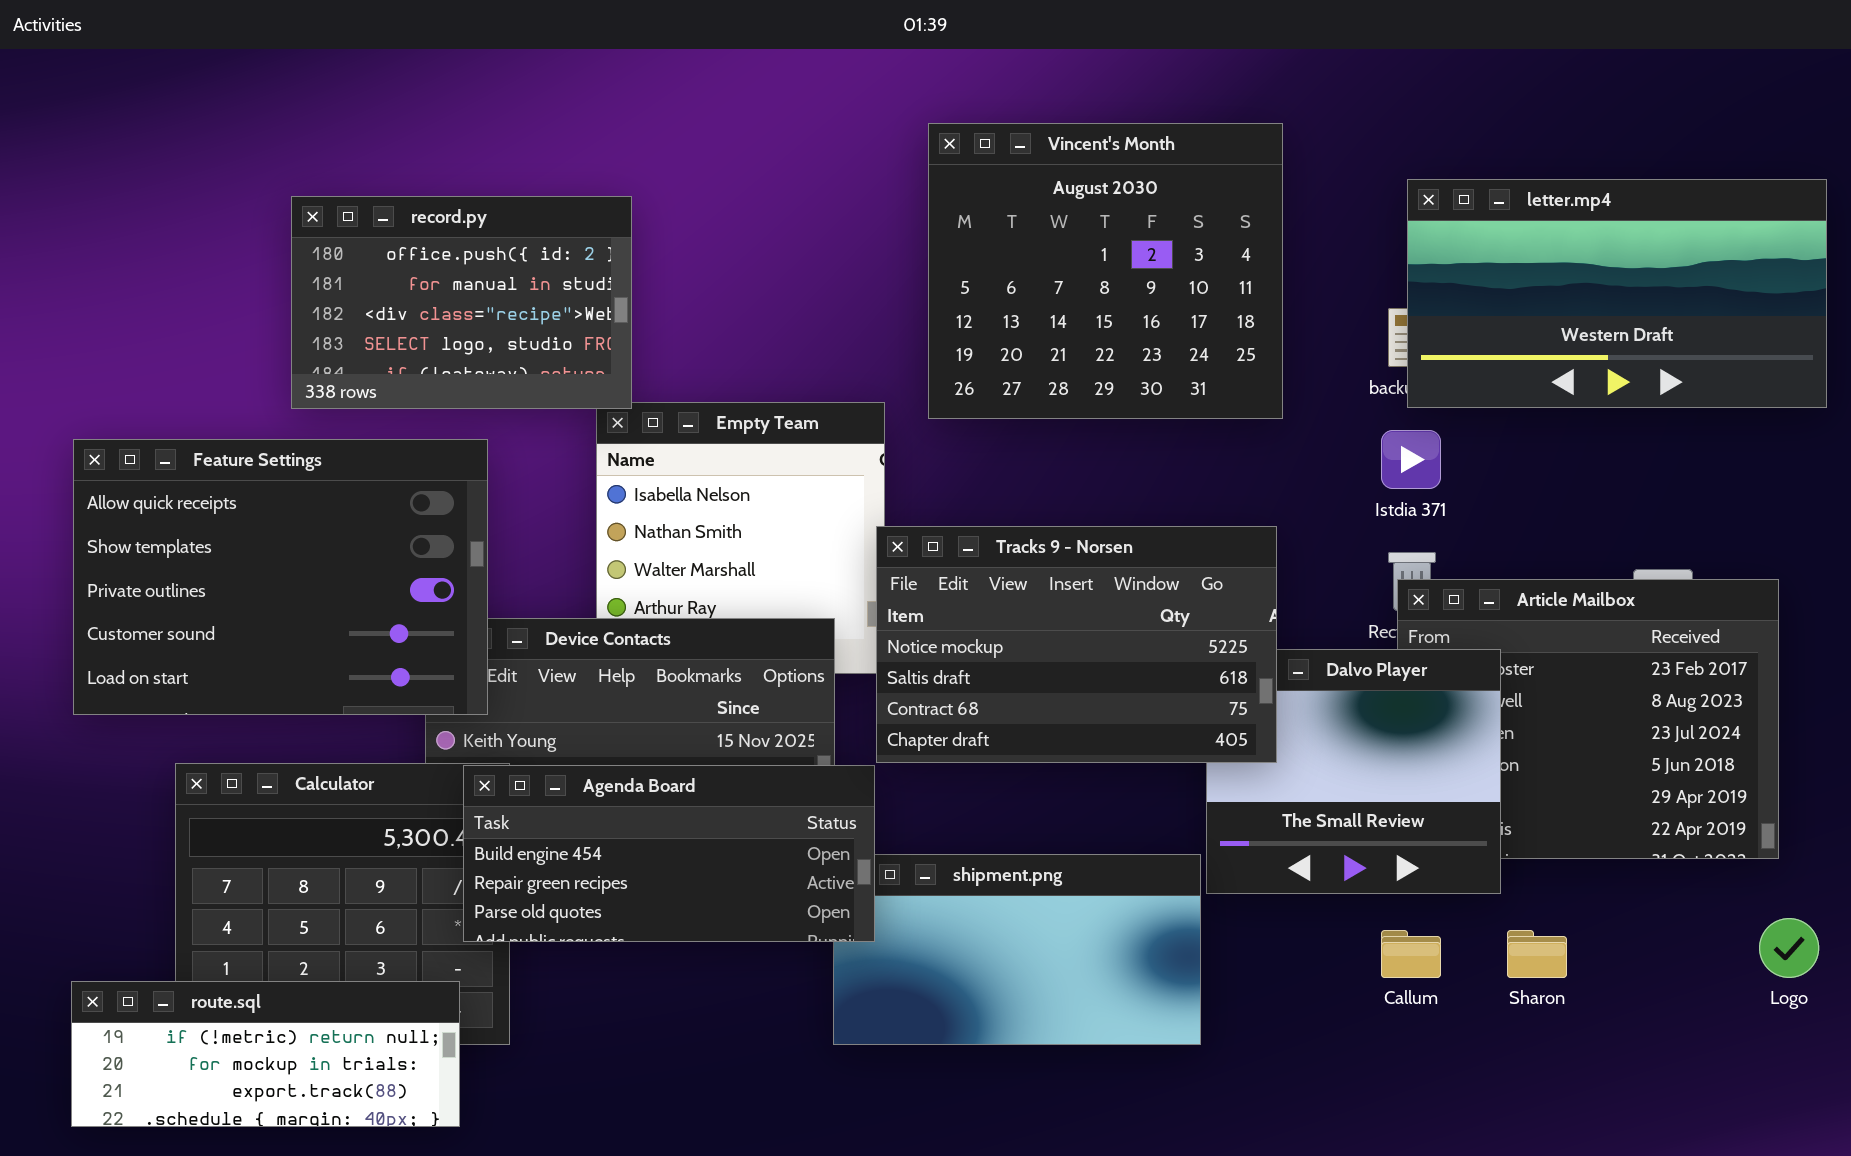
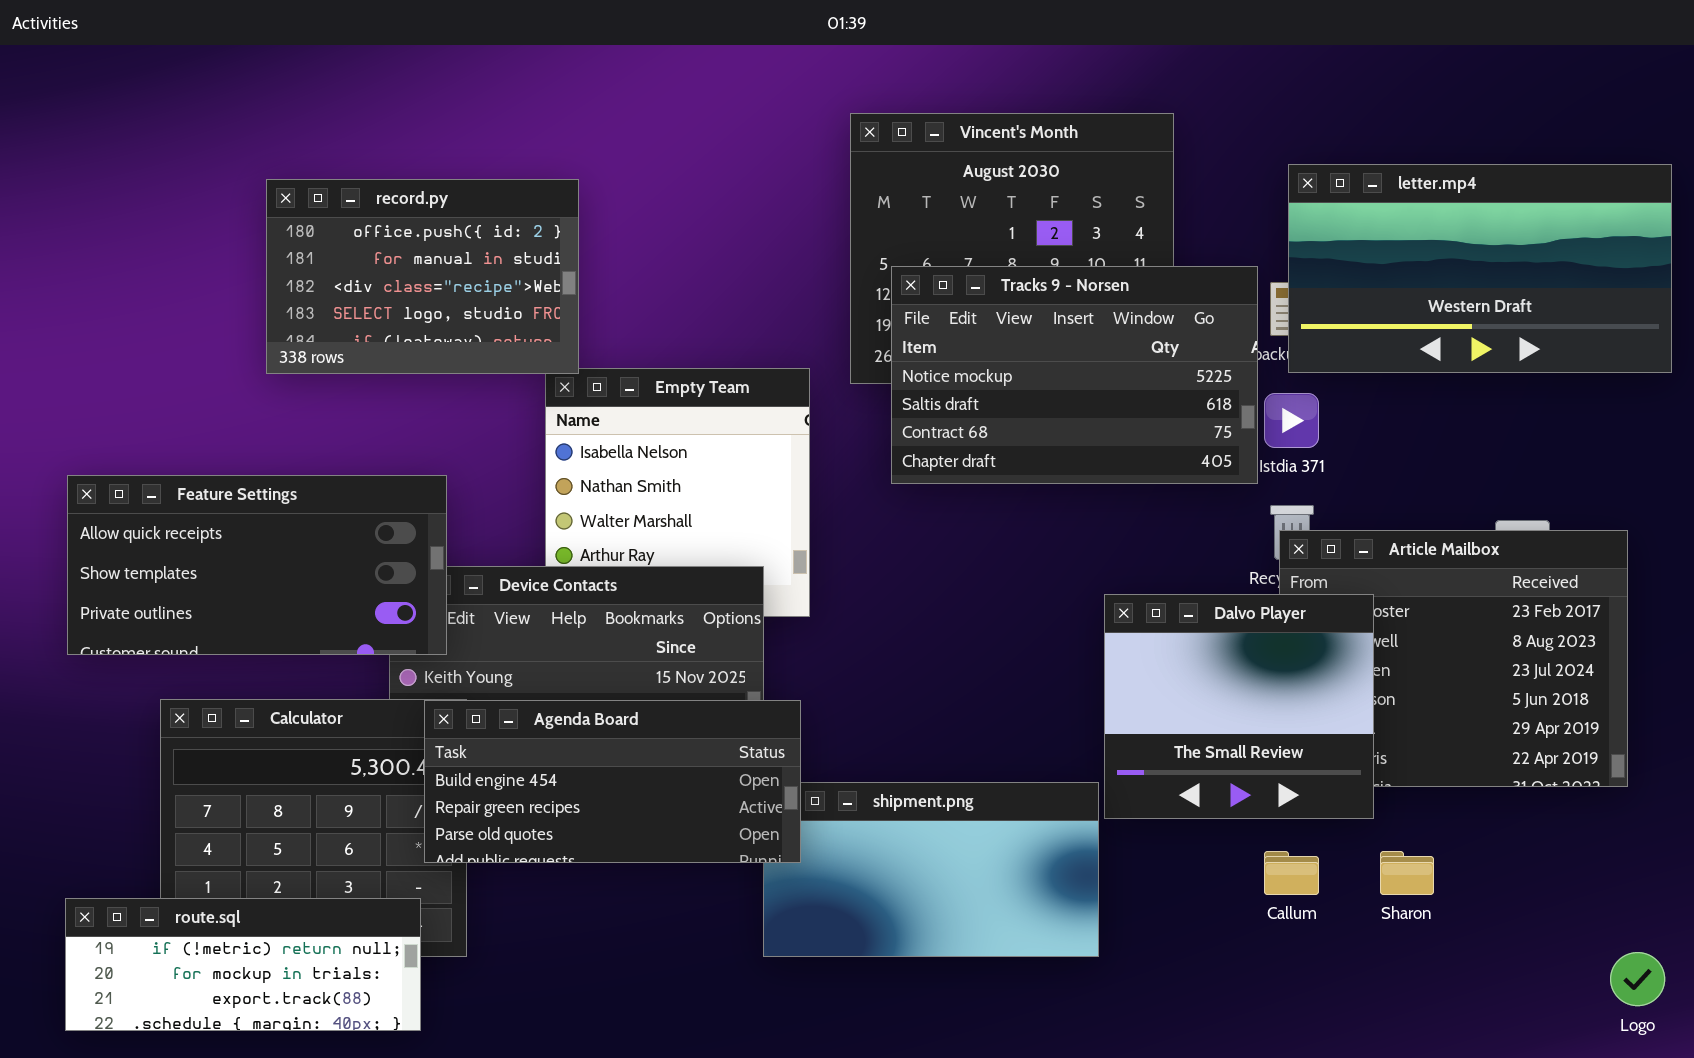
Feature Settings: [73,439,488,715] -> [67,475,447,655], resized
Tracks 9 - Norsen: [876,526,1277,763] -> [891,266,1258,484], moved
Logo: [1759,918,1819,978] -> [1610,952,1665,1006], moved

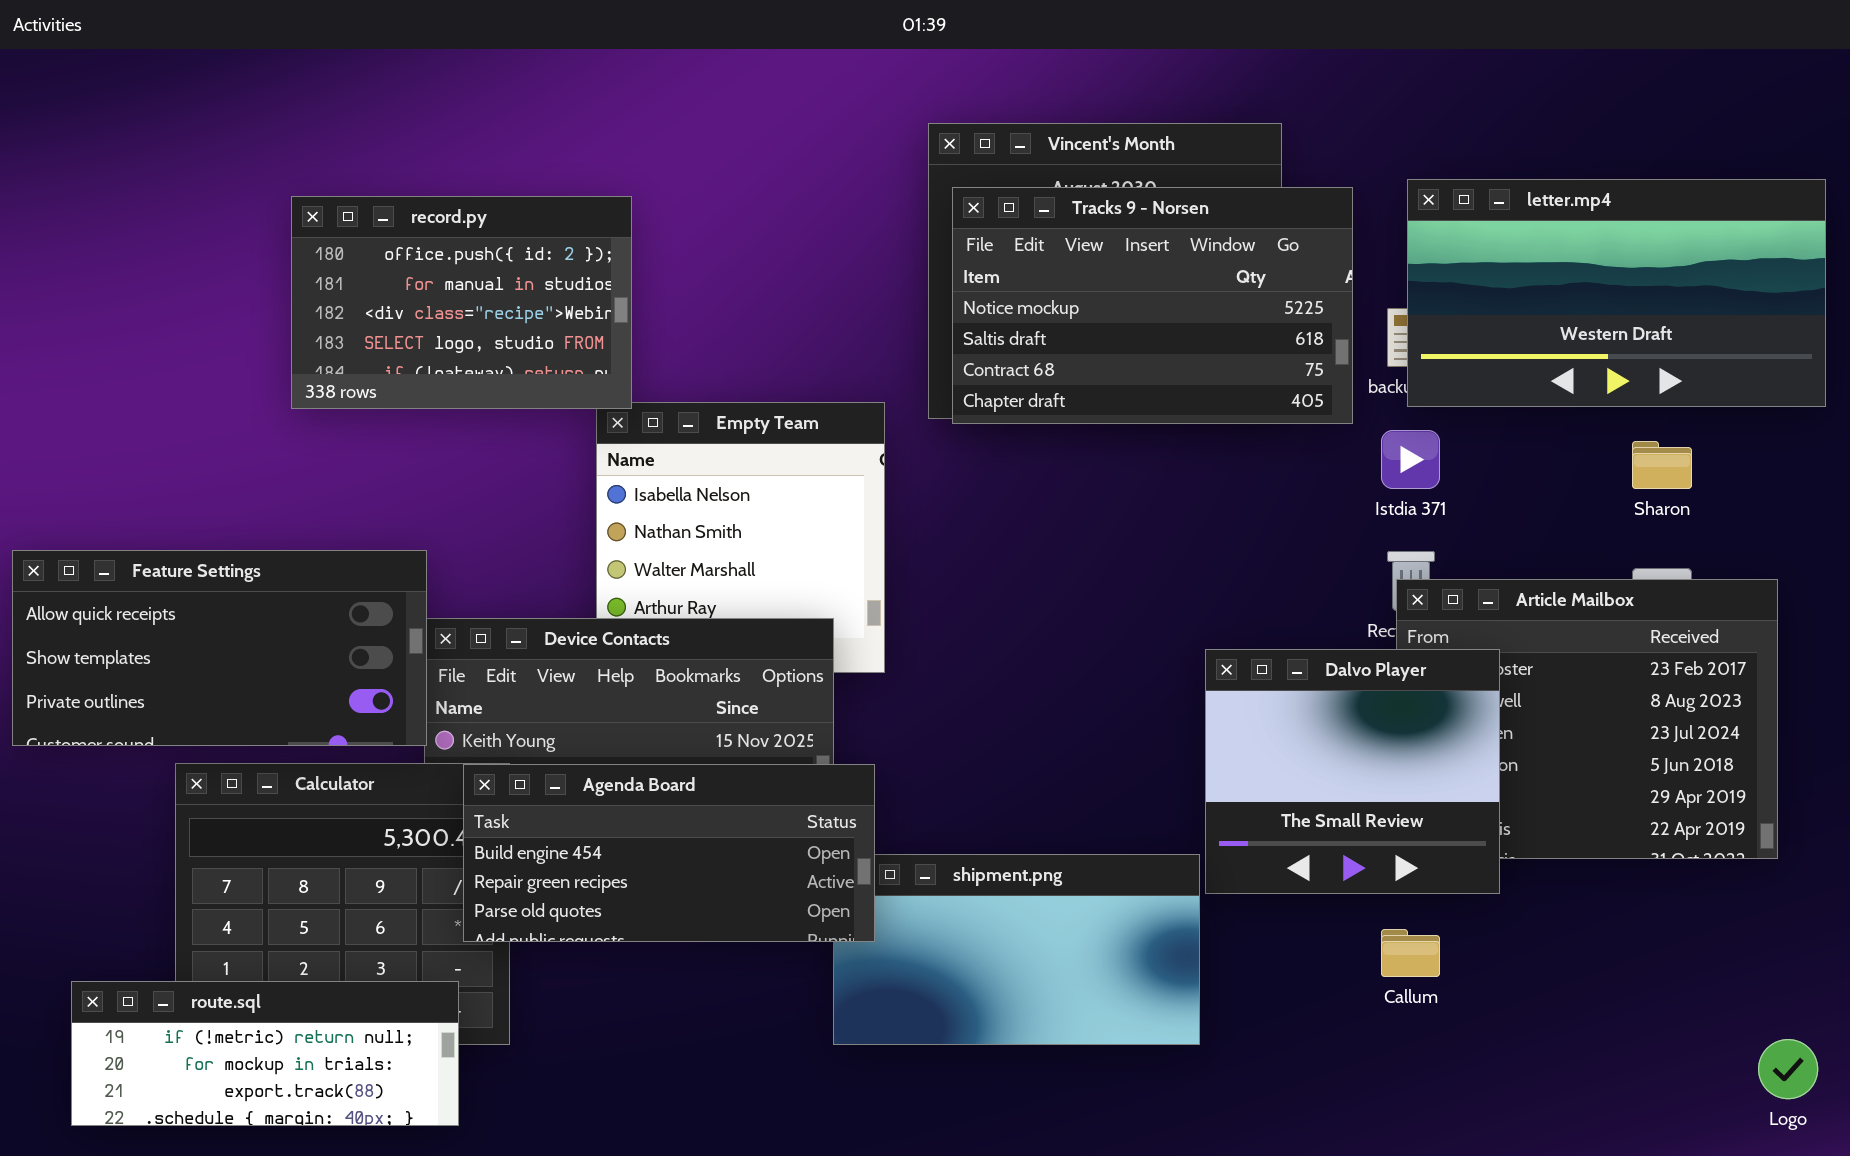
Tracks 9 - Norsen: [891,266,1258,484] -> [952,187,1353,424], moved
Feature Settings: [67,475,447,655] -> [12,550,427,746], moved
Sharon: [1380,851,1434,895] -> [1632,441,1692,489], moved

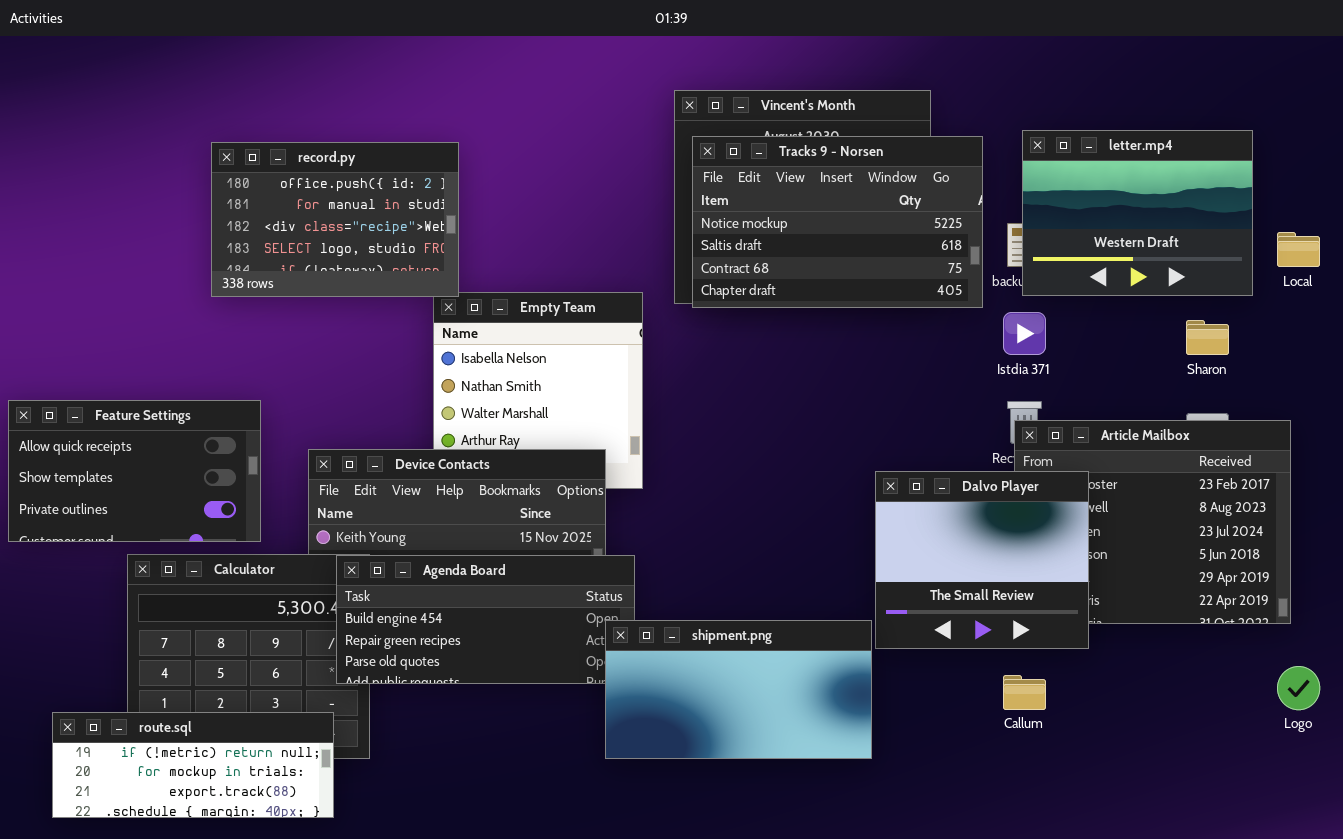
letter.mp4: [1407,179,1826,407] -> [1022,130,1253,296], resized
Feature Settings: [12,550,427,746] -> [8,400,261,542], resized
shipment.png: [833,854,1200,1045] -> [605,620,872,759], raised
Logo: [1758,1039,1818,1099] -> [1277,666,1320,710], moved

